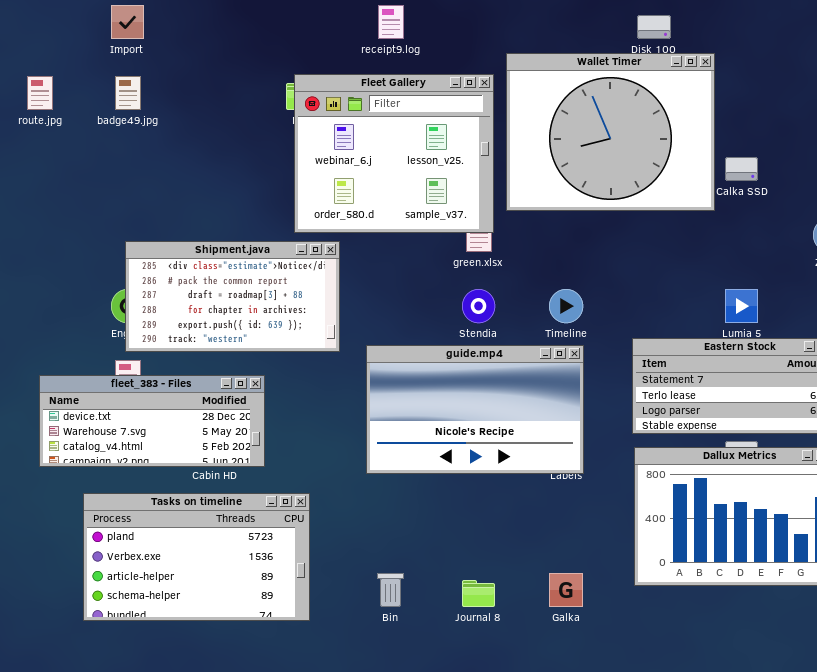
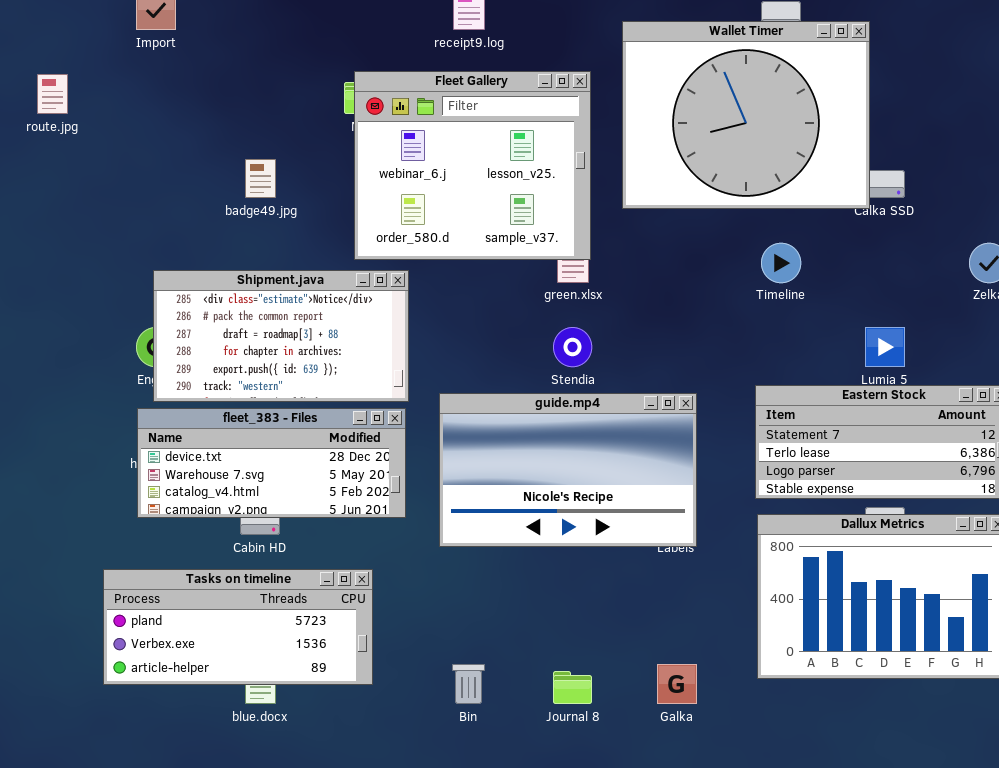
Wallet Timer: [506,53,715,211] -> [622,21,870,209], moved
badge49.jpg: [115,76,141,110] -> [245,159,276,198], moved
Timeline: [549,289,583,323] -> [761,243,801,283], moved
fleet_383 - Files: [39,375,265,467] -> [137,408,406,518], moved
Tasks on timeline: [83,493,310,621] -> [103,569,373,685], resized

